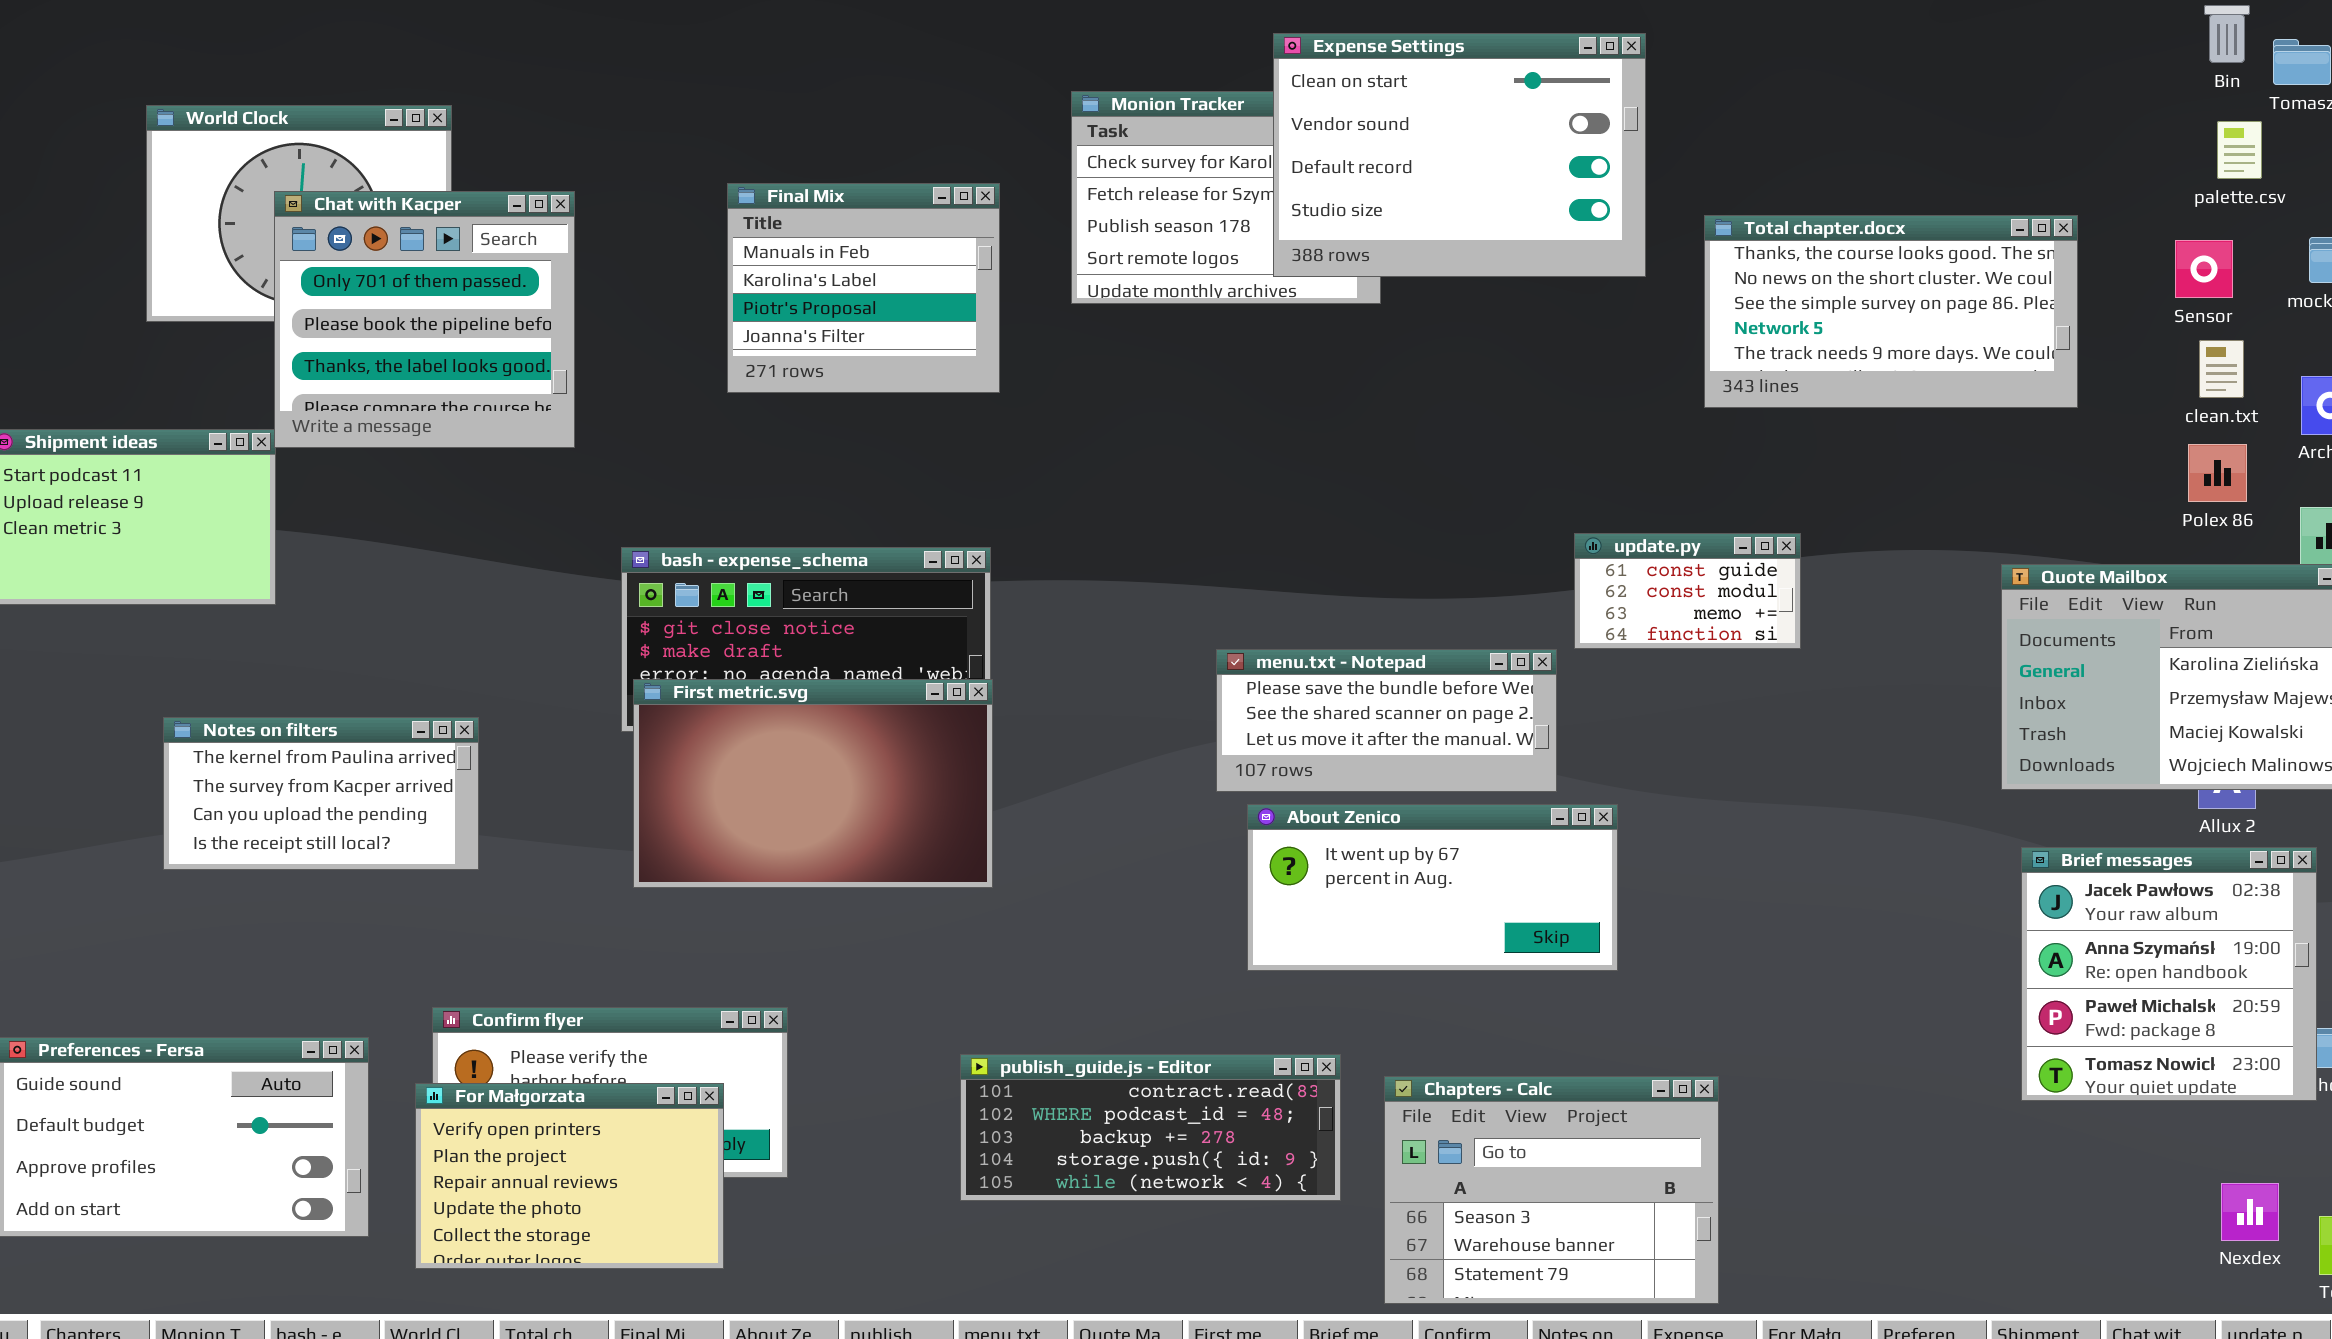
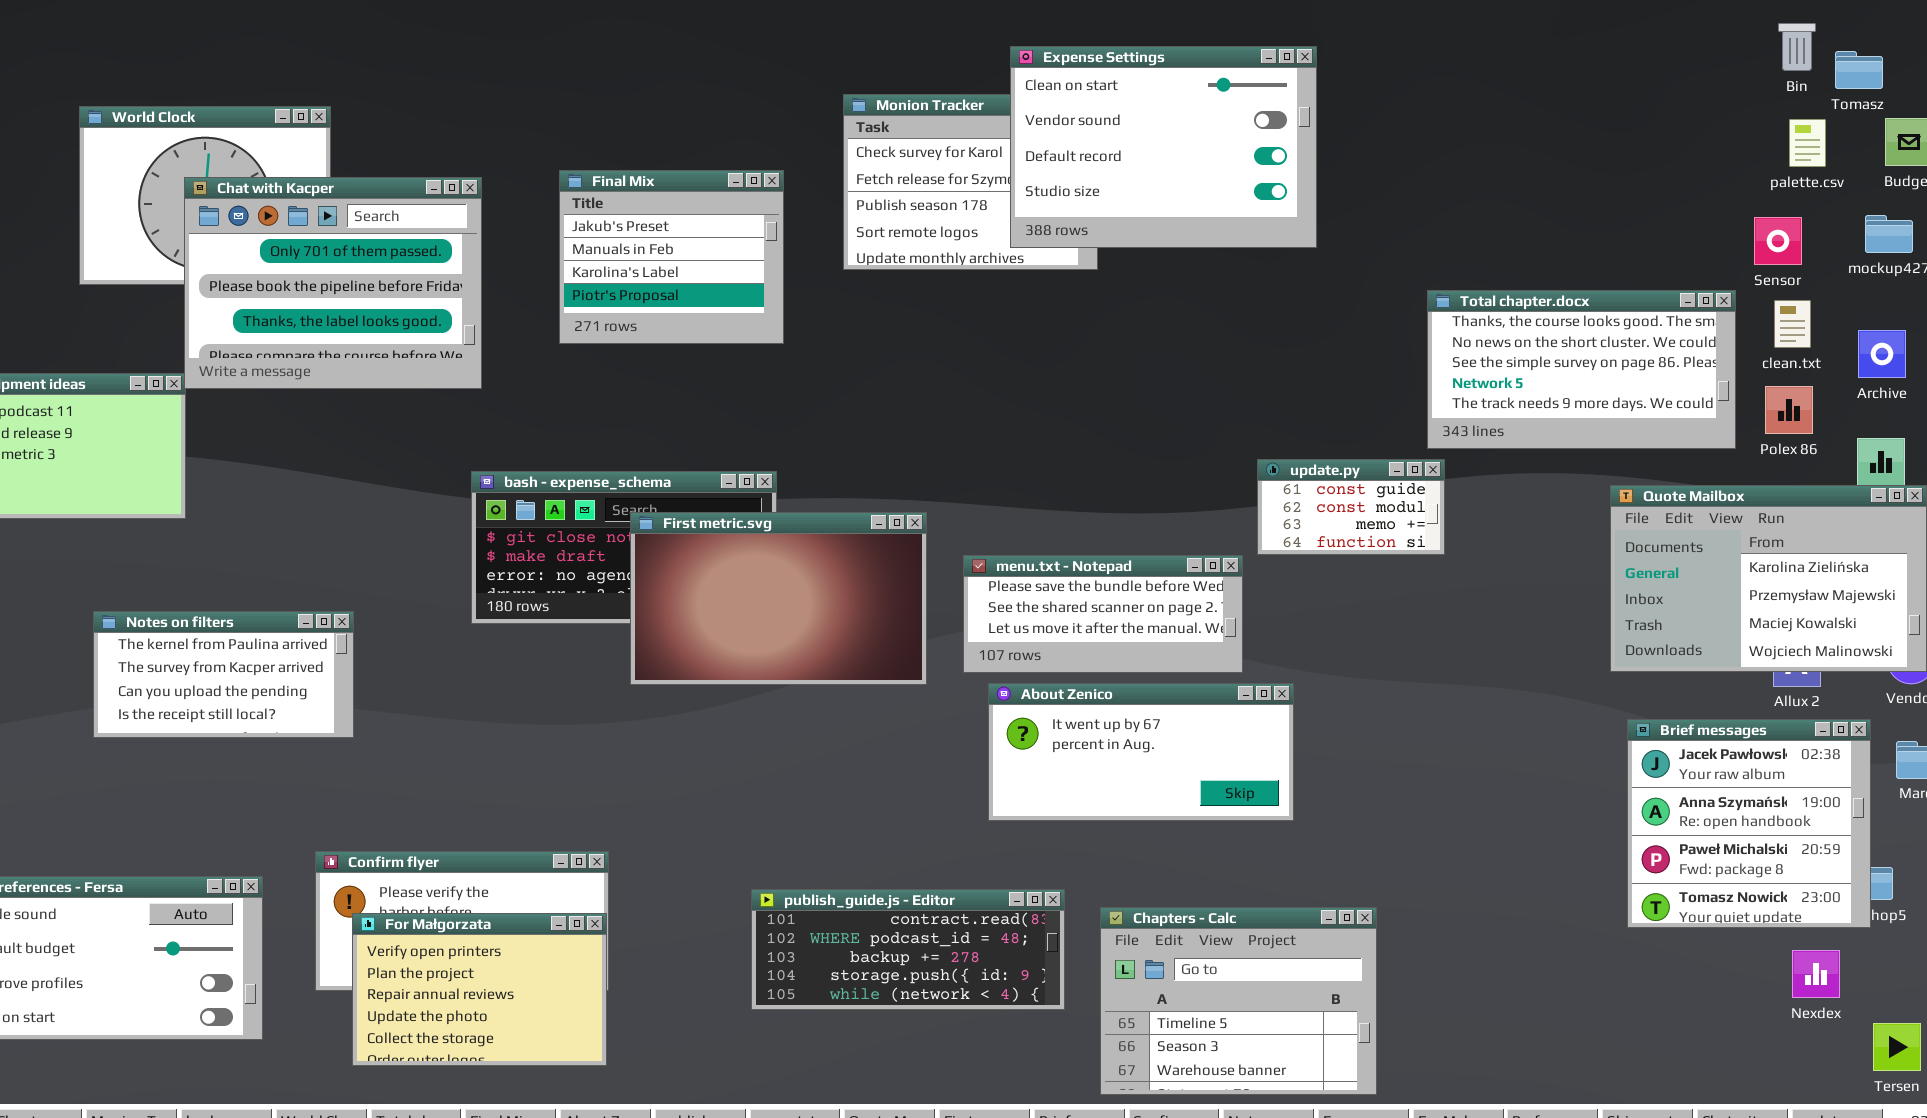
Final Mix: [727,183,1000,393] -> [559,170,784,344], scrolled up 1 row
Chat with Kacper: [274,191,575,448] -> [184,177,482,389], resized
Total chapter.docx: [1704,215,2078,408] -> [1427,290,1736,449], moved
First metric.svg: [633,679,993,888] -> [630,512,927,685], moved
Chapters - Calc: [1384,1076,1719,1304] -> [1100,907,1377,1095], scrolled up 1 row
For Małgorzata: [415,1083,724,1269] -> [352,913,607,1066], moved
Nexdex: [2221,1183,2279,1241] -> [1792,950,1840,998], moved

